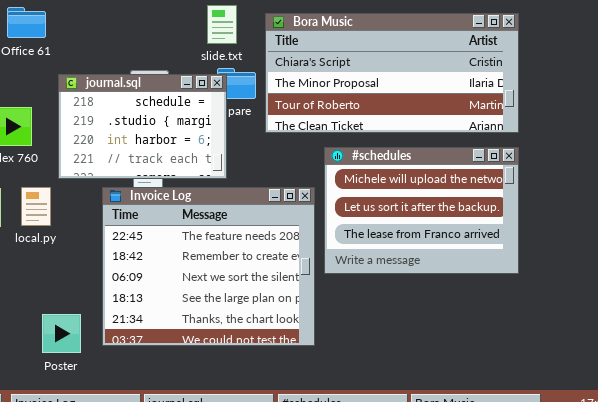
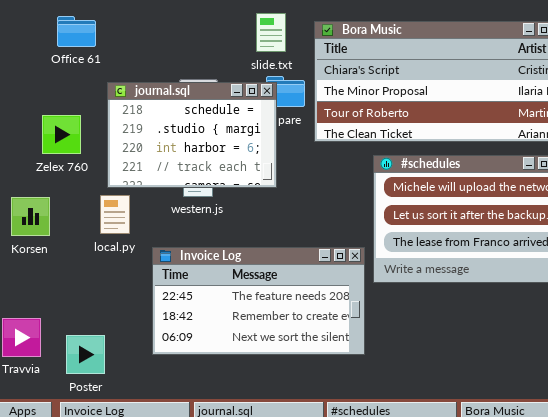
local.py: [21,187,51,226] -> [100,195,130,234], moved
Invoice Log: [102,187,315,346] -> [152,247,365,355], resized
Poster: [42,314,81,353] -> [66,335,105,374], moved

